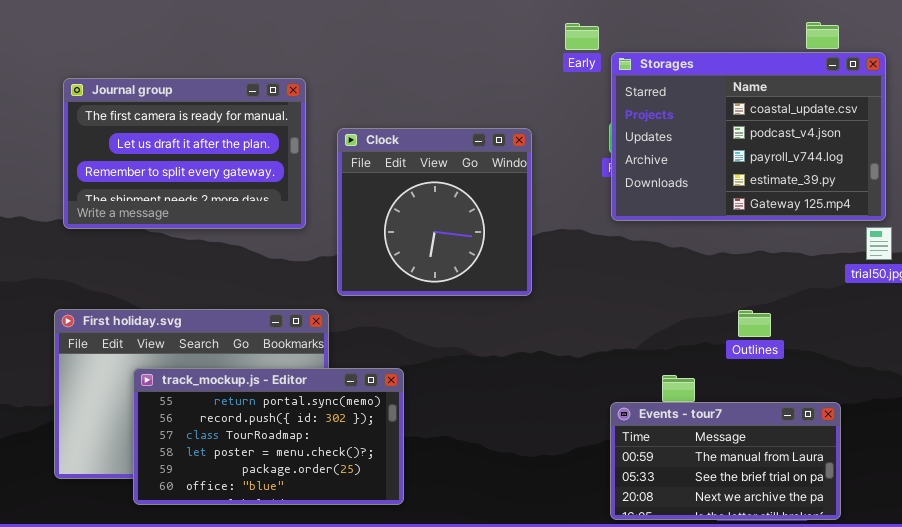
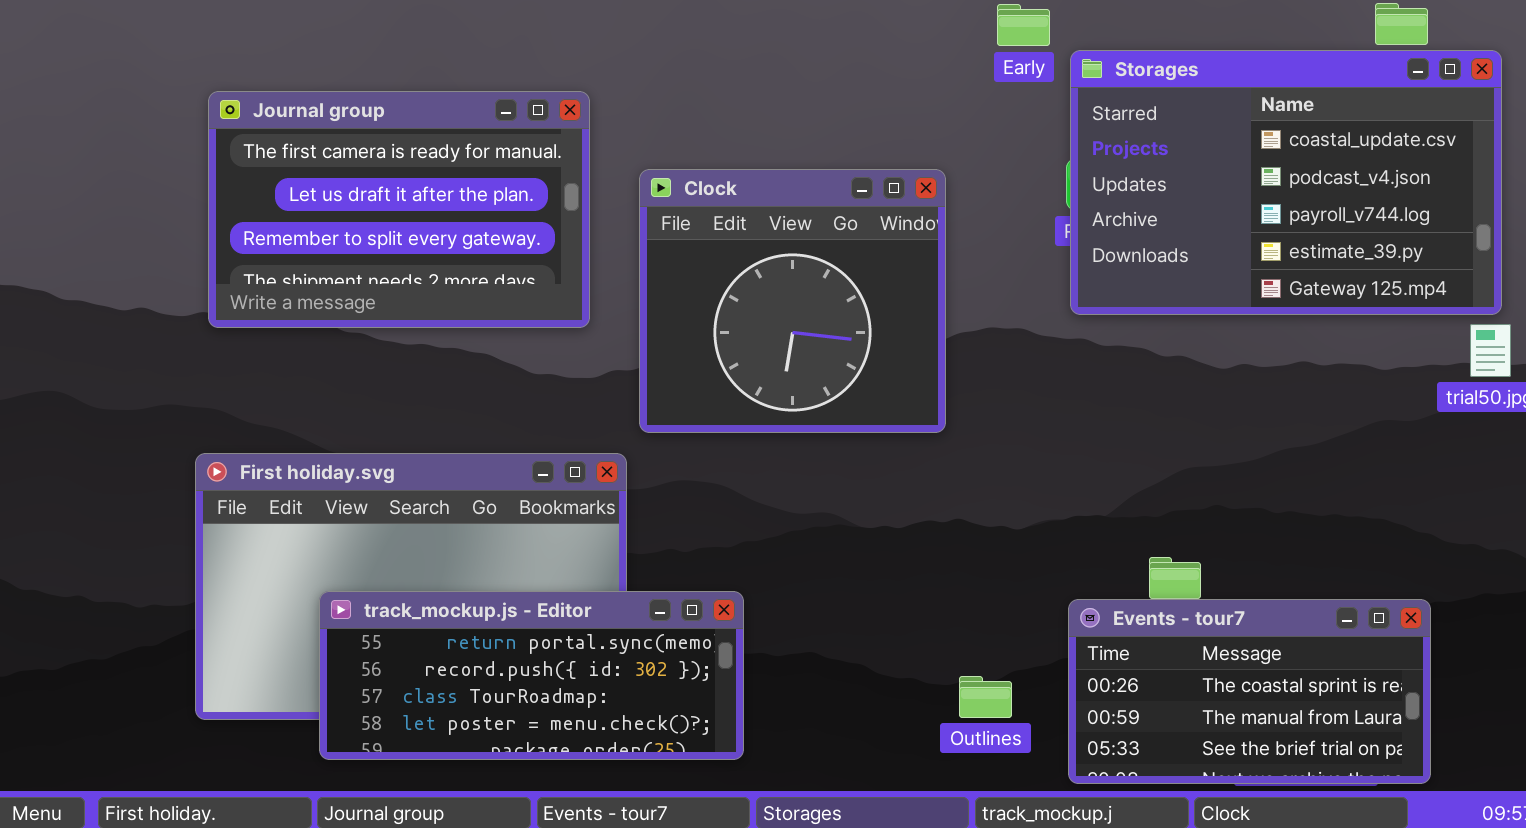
Outlines: [738,310,771,337] -> [959,676,1012,718], moved
track_mockup.js - Editor: [133,368,404,505] -> [319,591,744,760], resized
Events - tour7: [610,402,841,520] -> [1068,599,1431,784], scrolled up 1 row

